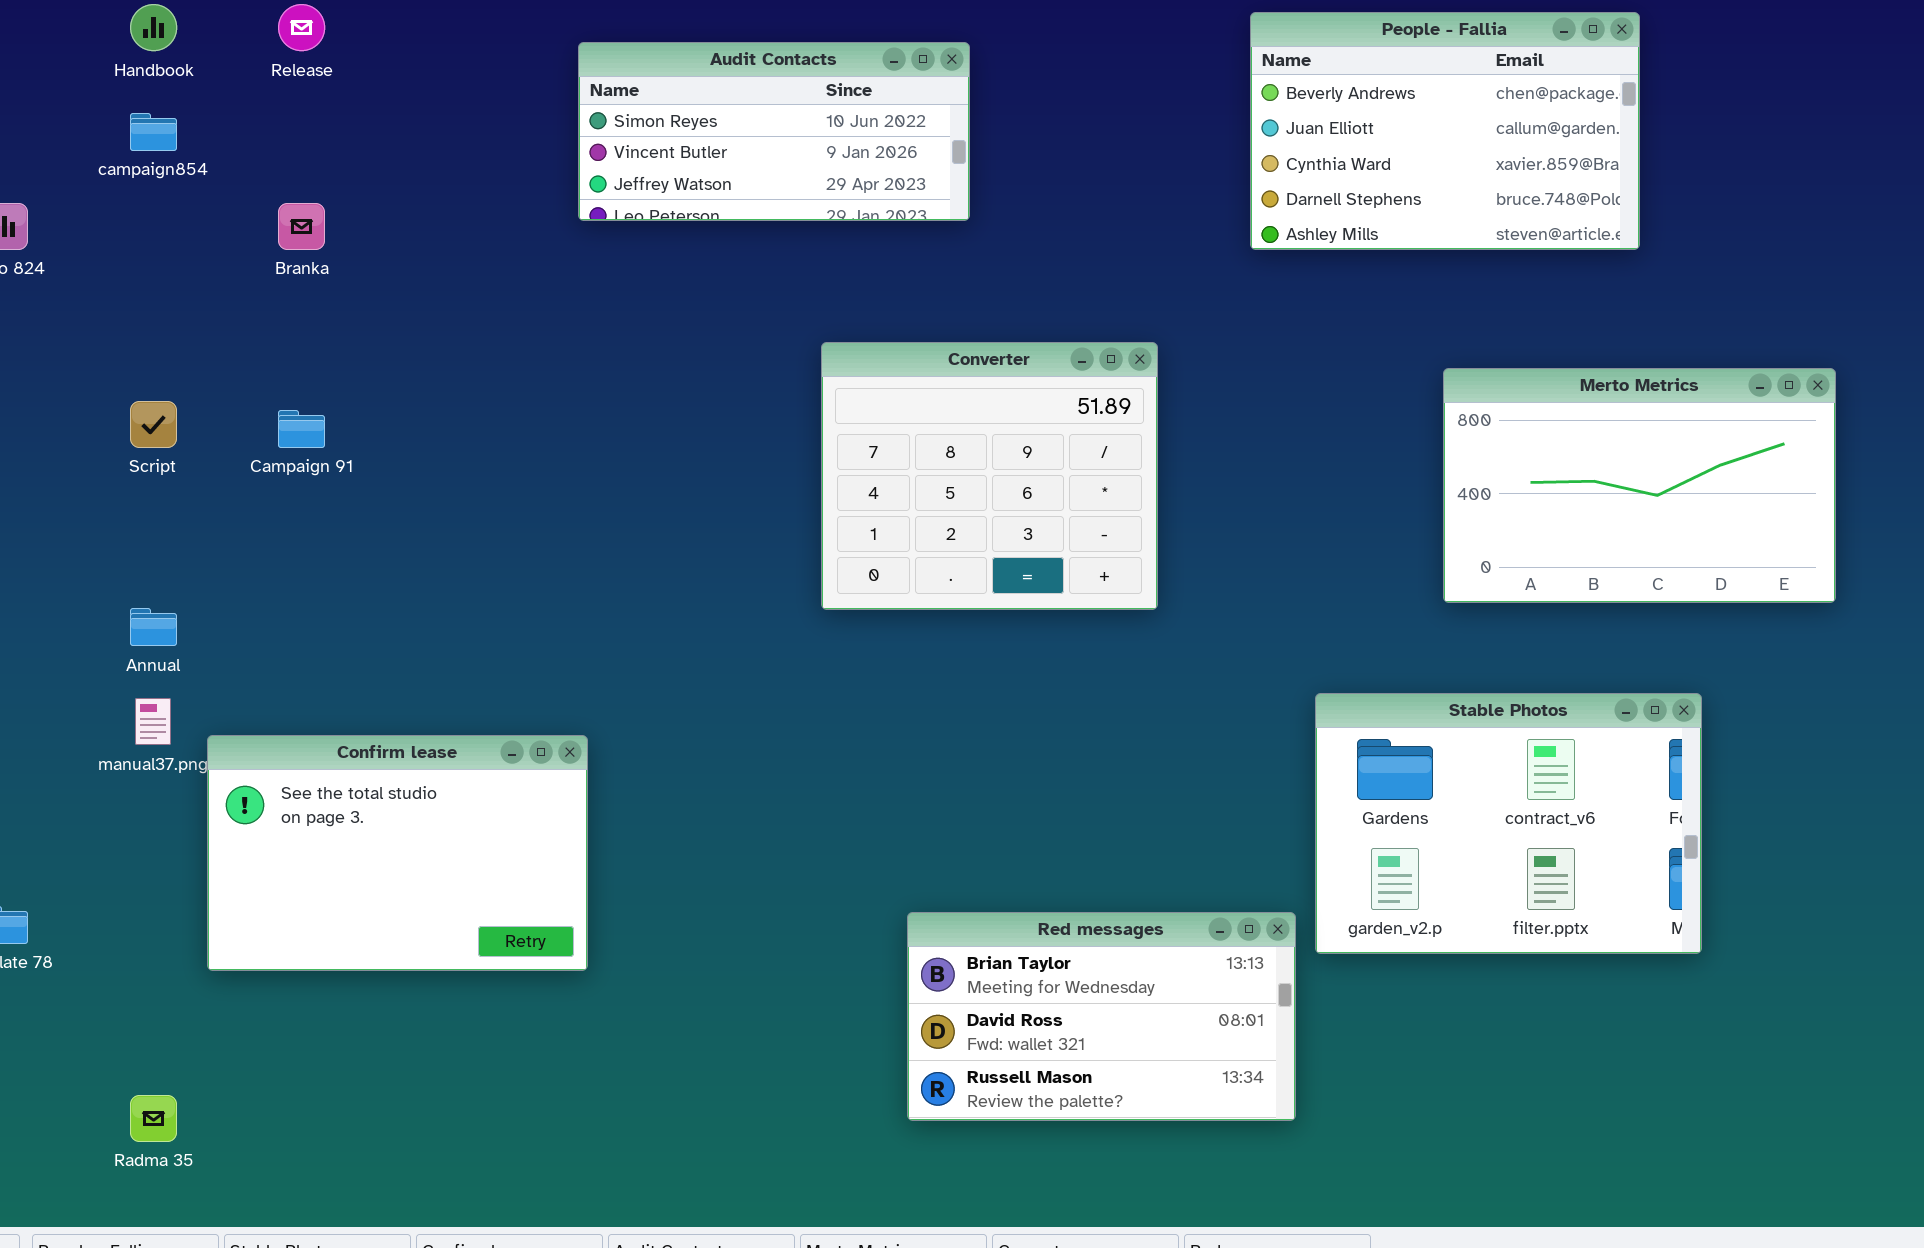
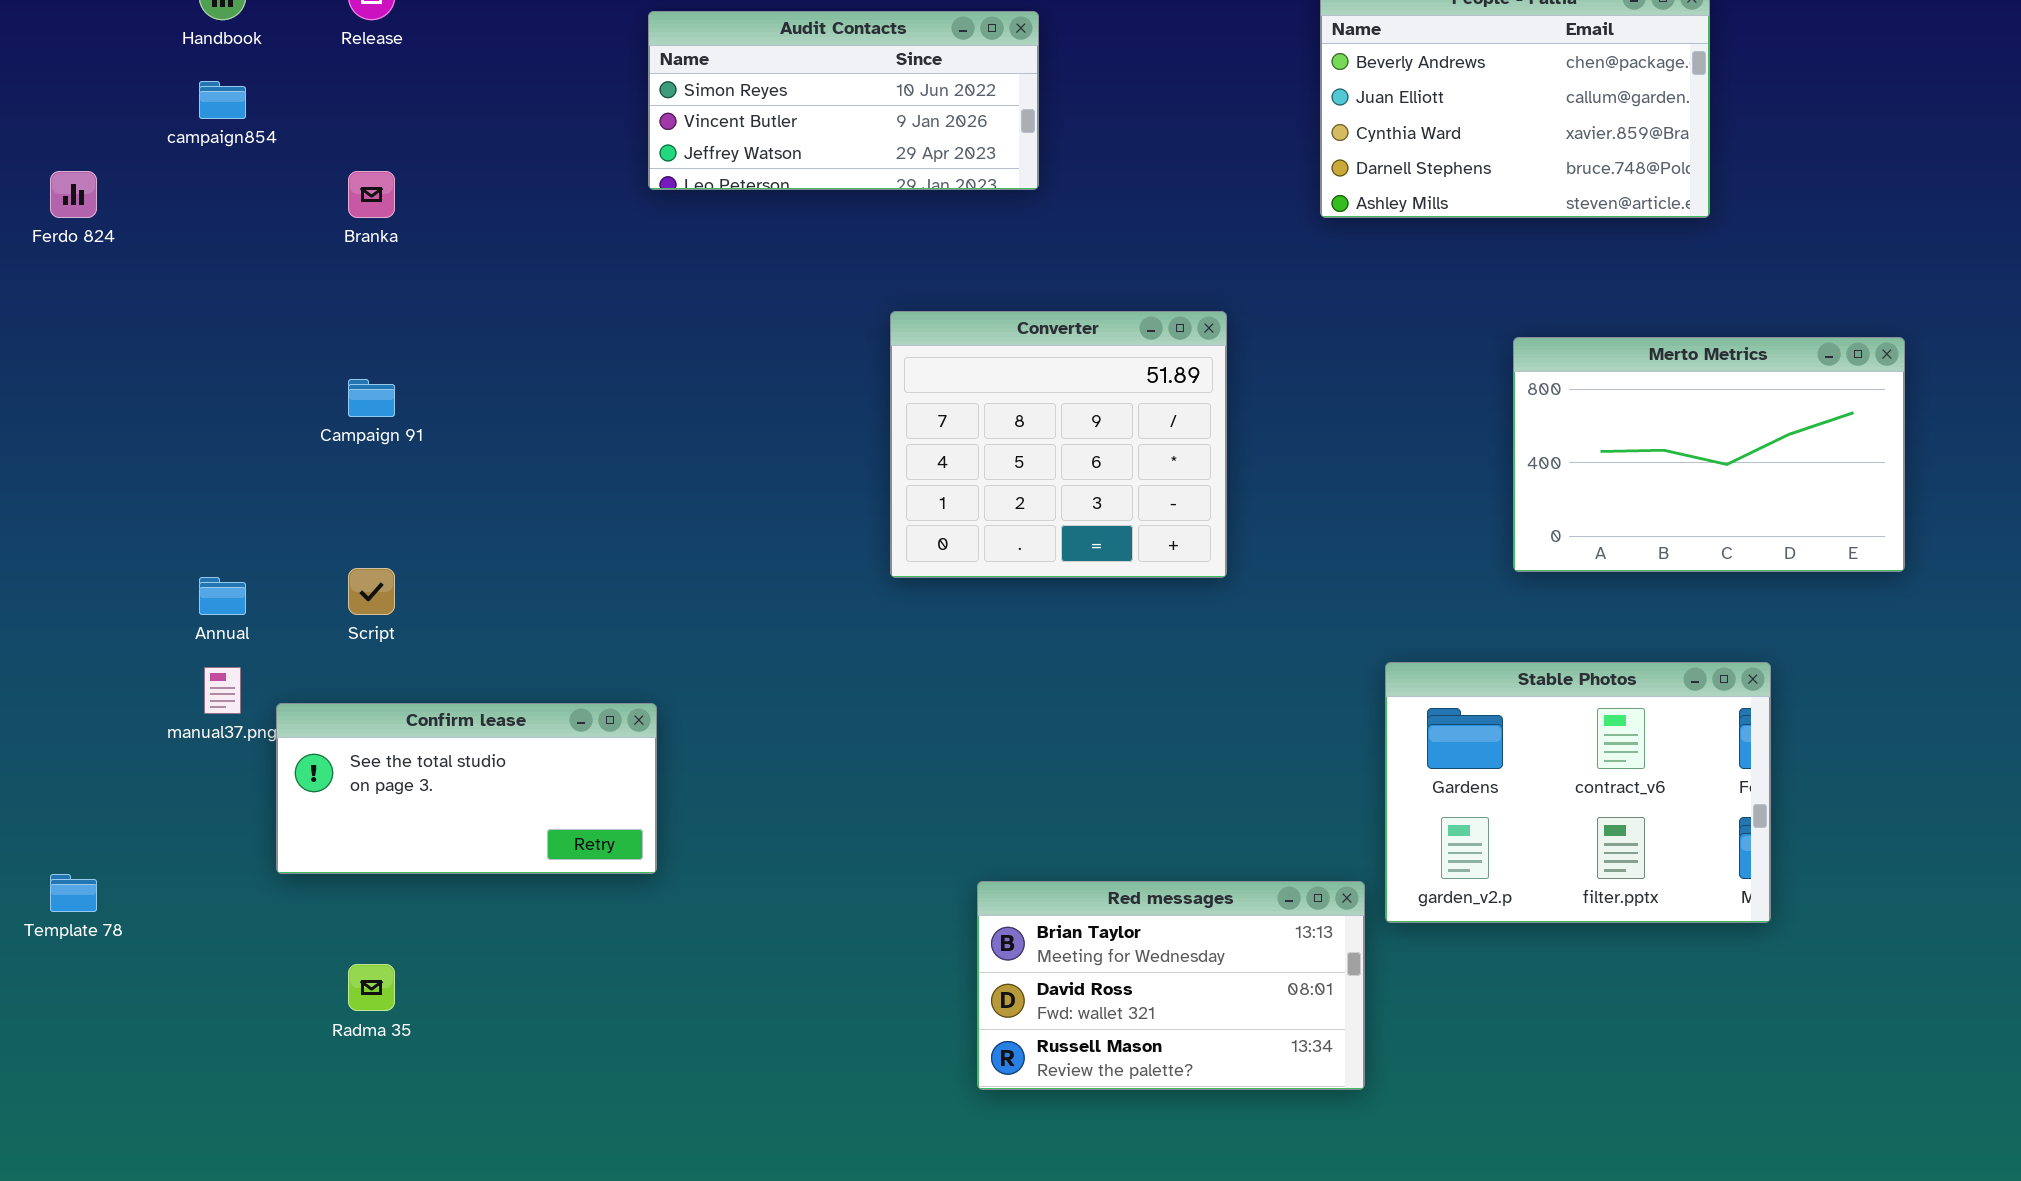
Script: [130,401,177,448] -> [348,568,395,615], moved
Confirm lease: [207,735,588,971] -> [276,703,657,874], resized
Radma 35: [130,1095,177,1142] -> [348,964,395,1011], moved

